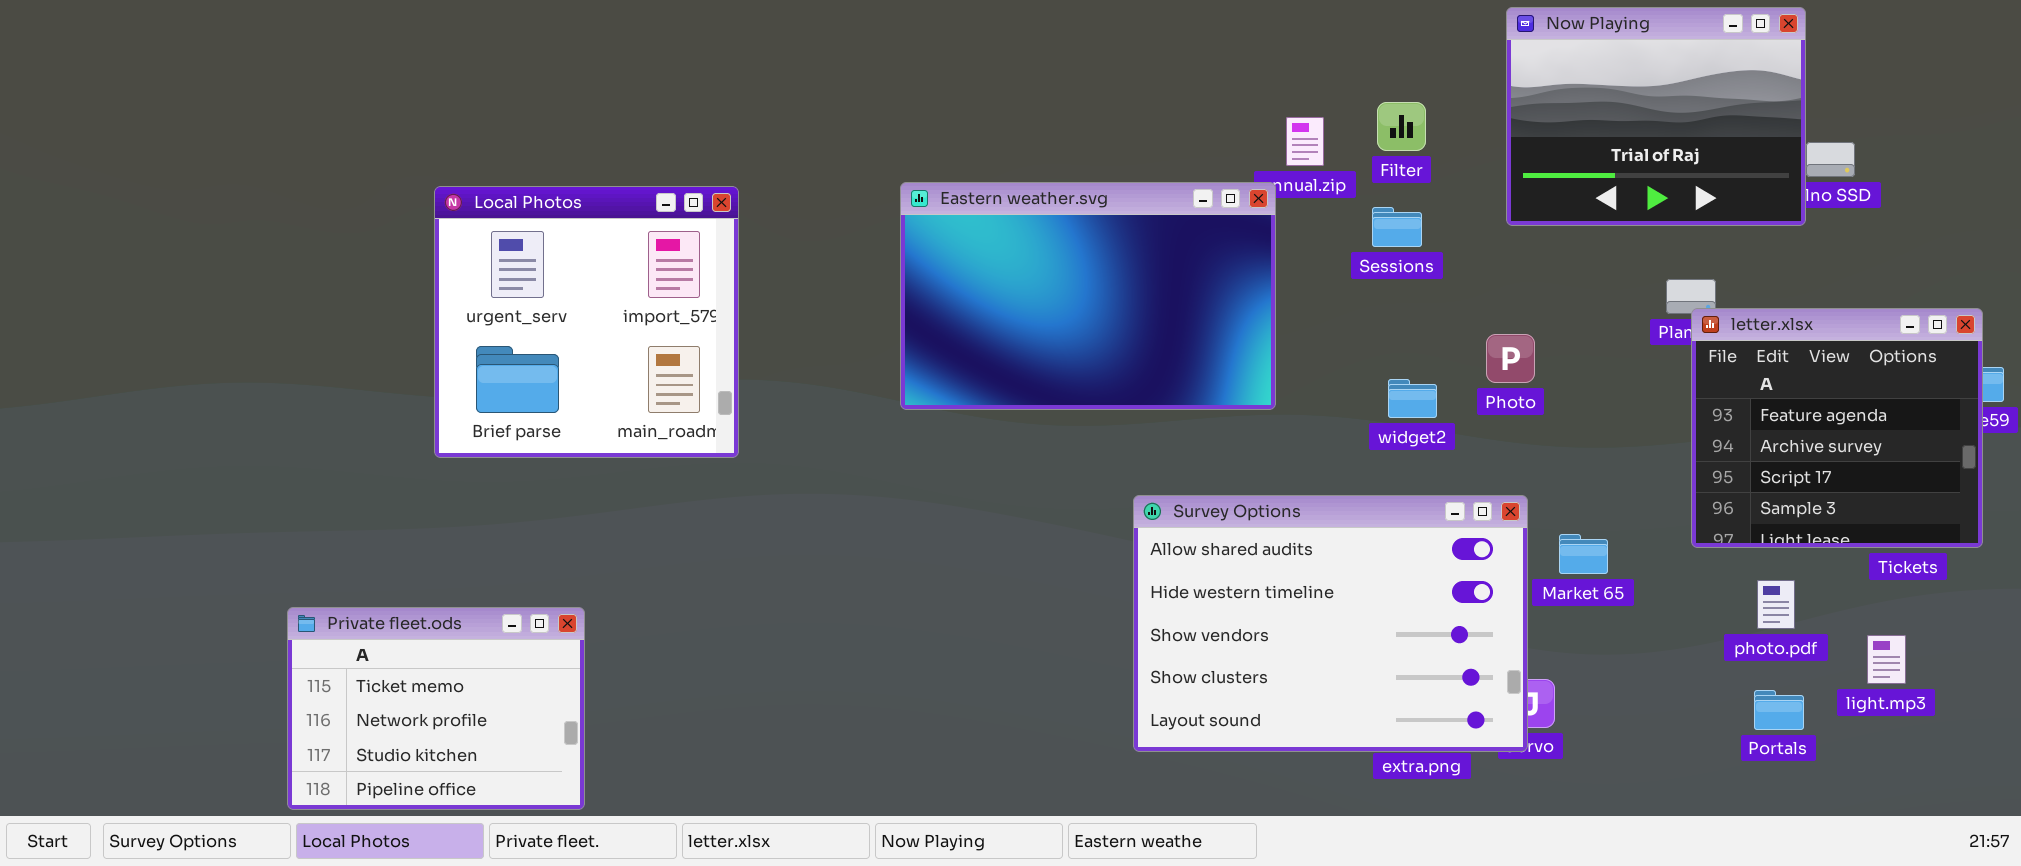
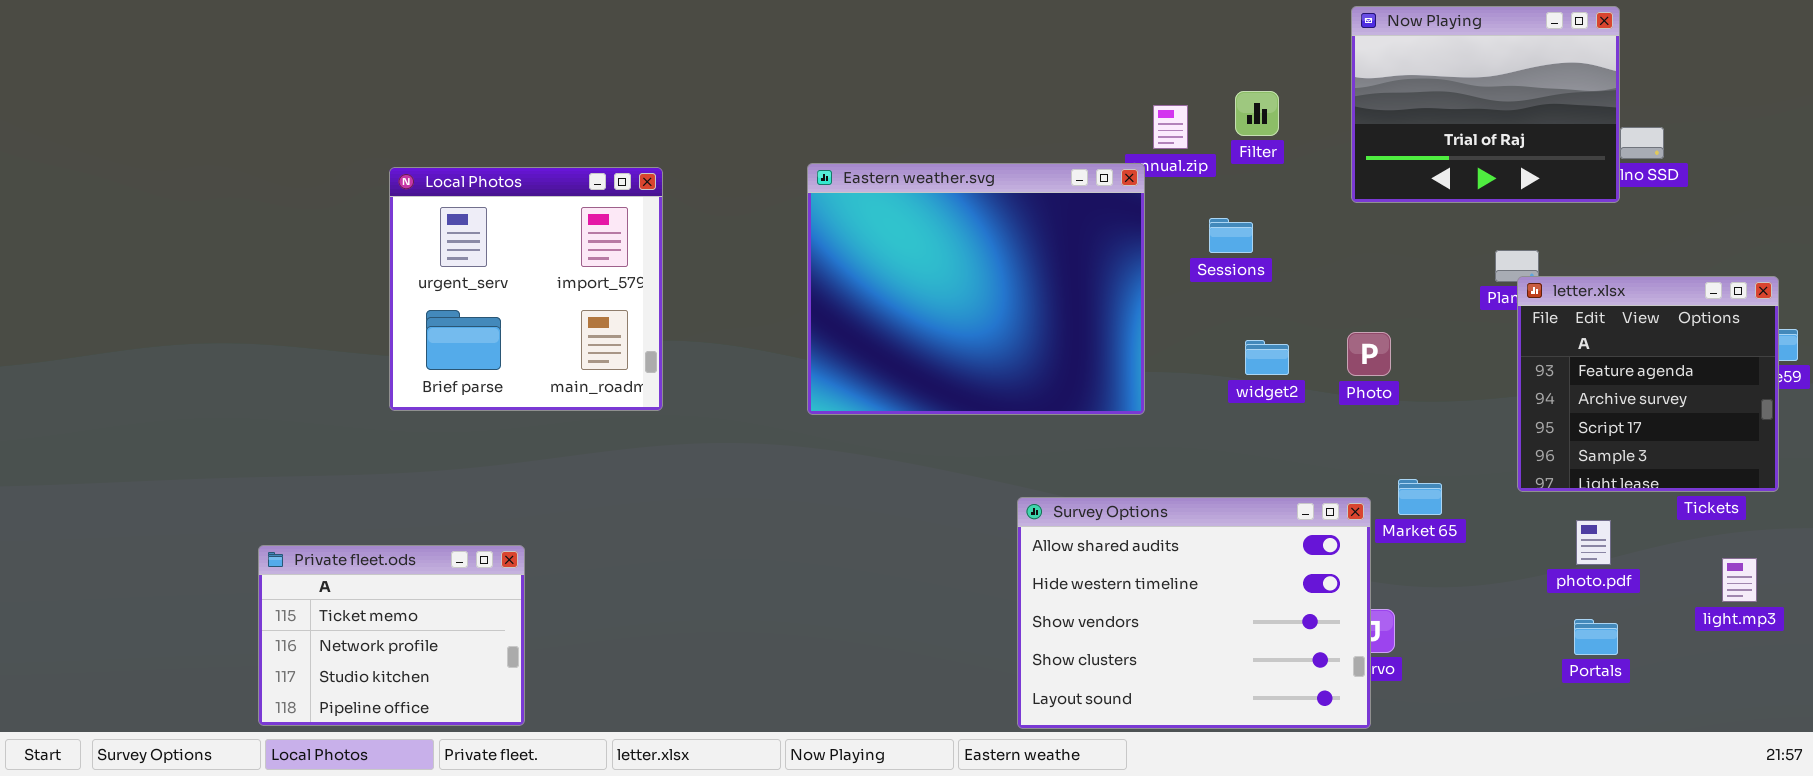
Eastern weather.svg: [900,182,1276,410] -> [807,163,1145,415], resized
Sessions: [1372,207,1422,247] -> [1209,218,1253,253], moved
Photo: [1486,334,1535,383] -> [1347,332,1391,376], moved
Survey Options: [1133,495,1528,752] -> [1017,497,1371,729], moved
light.mp3: [1867,635,1906,684] -> [1722,558,1757,602], moved

